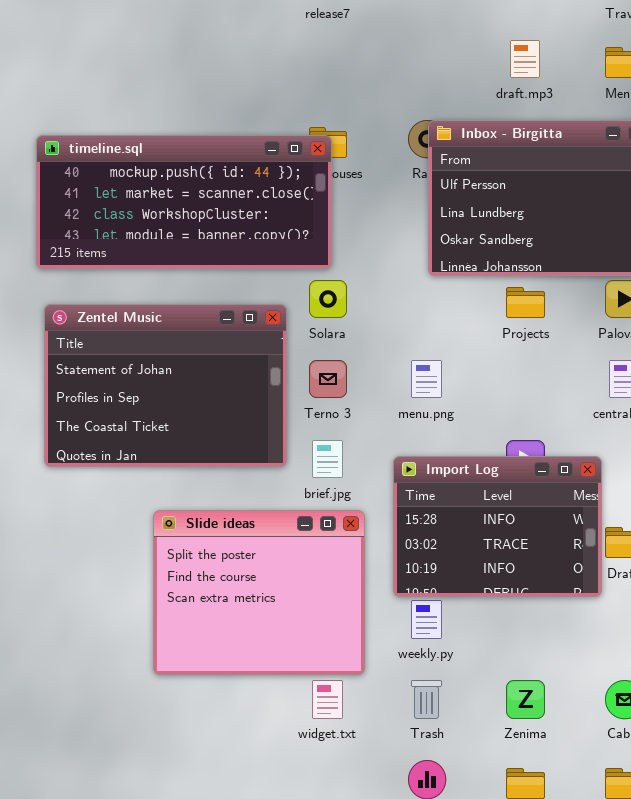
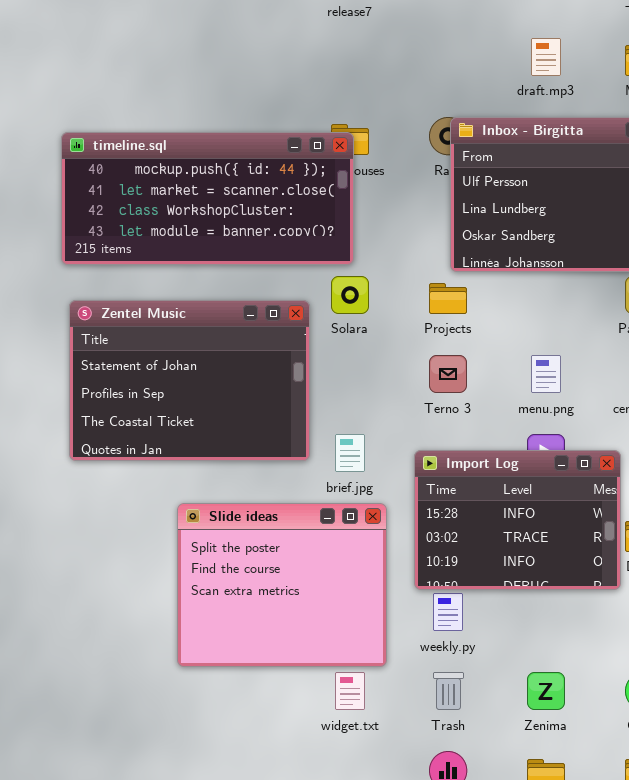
Projects: [506,287,545,318] -> [429,283,467,314], moved
Terno 3: [309,360,347,398] -> [429,355,467,393], moved
menu.png: [411,360,442,398] -> [531,355,561,393], moved

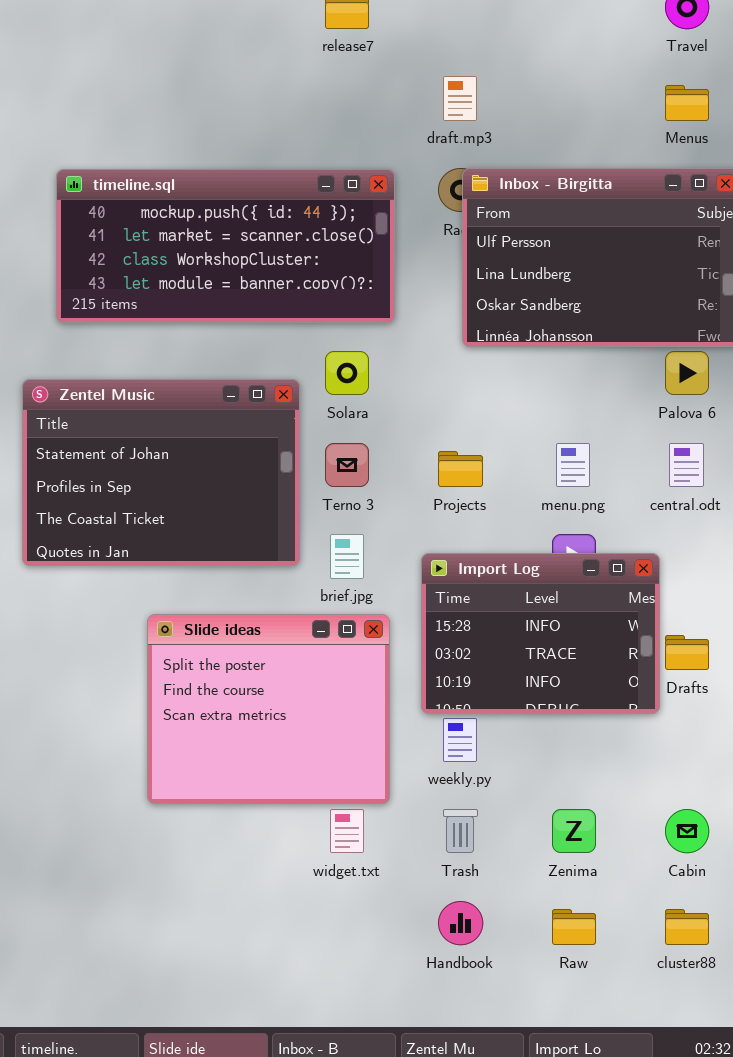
draft.mp3: [531,38,561,76] -> [443,76,477,121], moved
timeline.sql: [61,132,354,265] -> [56,169,395,323], moved
Projects: [429,283,467,314] -> [438,451,483,487], moved
Terno 3: [429,355,467,393] -> [325,443,369,487], moved

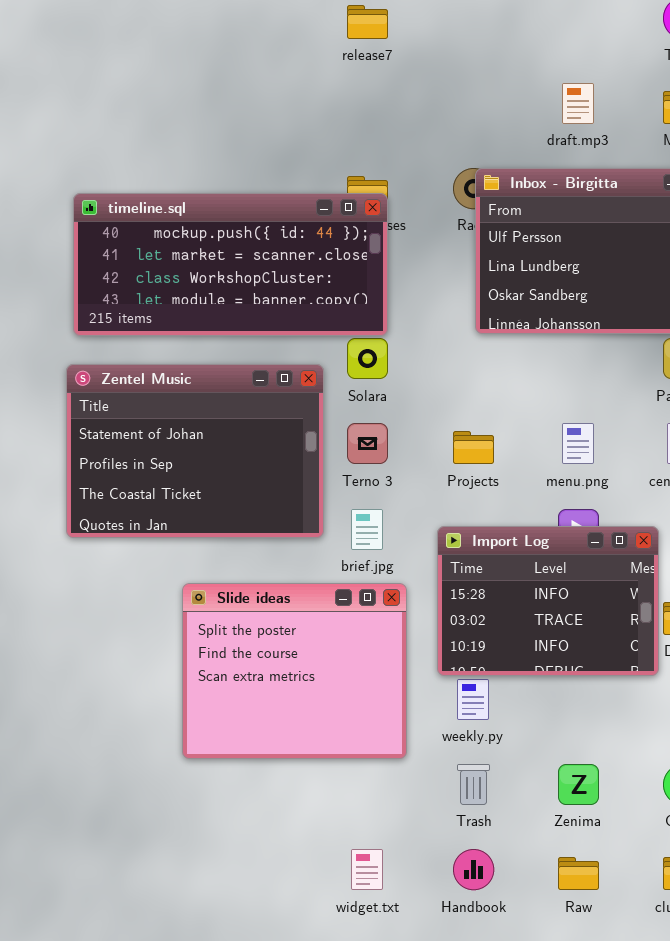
draft.mp3: [443,76,477,121] -> [562,83,594,124], moved
timeline.sql: [56,169,395,323] -> [73,193,388,336], moved
widget.txt: [330,809,364,853] -> [351,849,383,890], moved

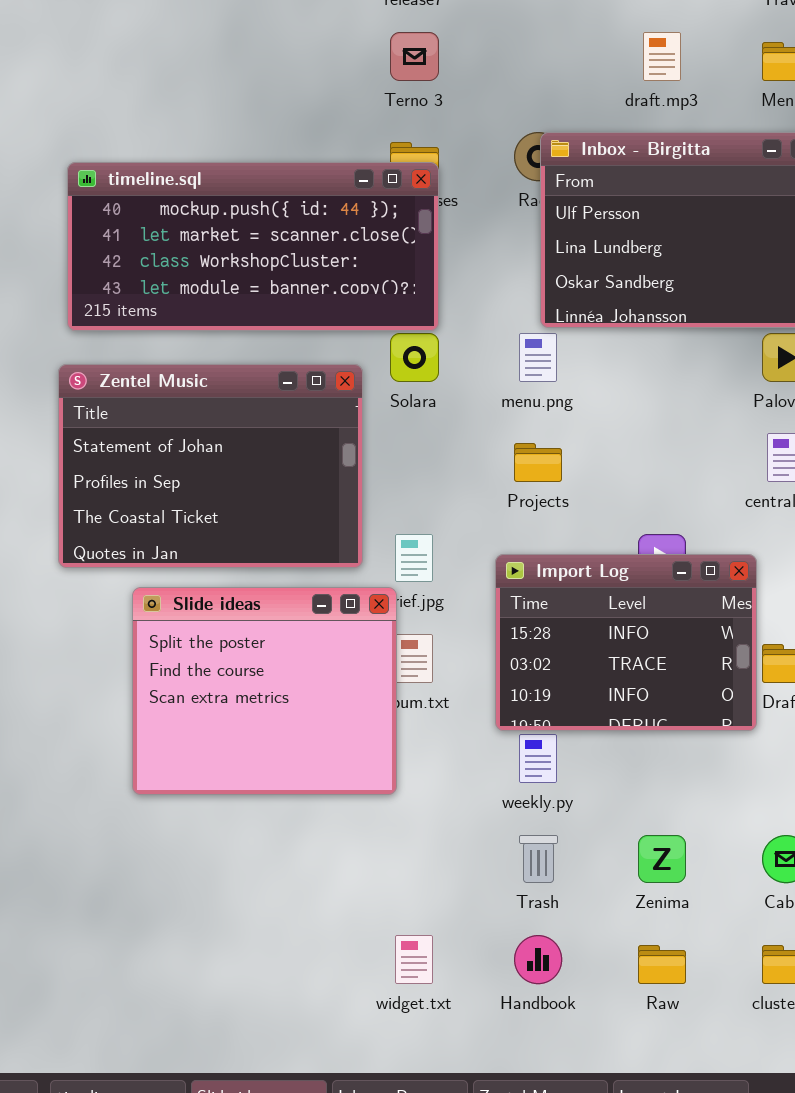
Terno 3: [347,423,388,464] -> [390,32,439,81], moved
menu.png: [562,423,594,464] -> [519,333,557,382], moved
Slide ideas: [182,583,407,759] -> [132,587,397,795], moved

